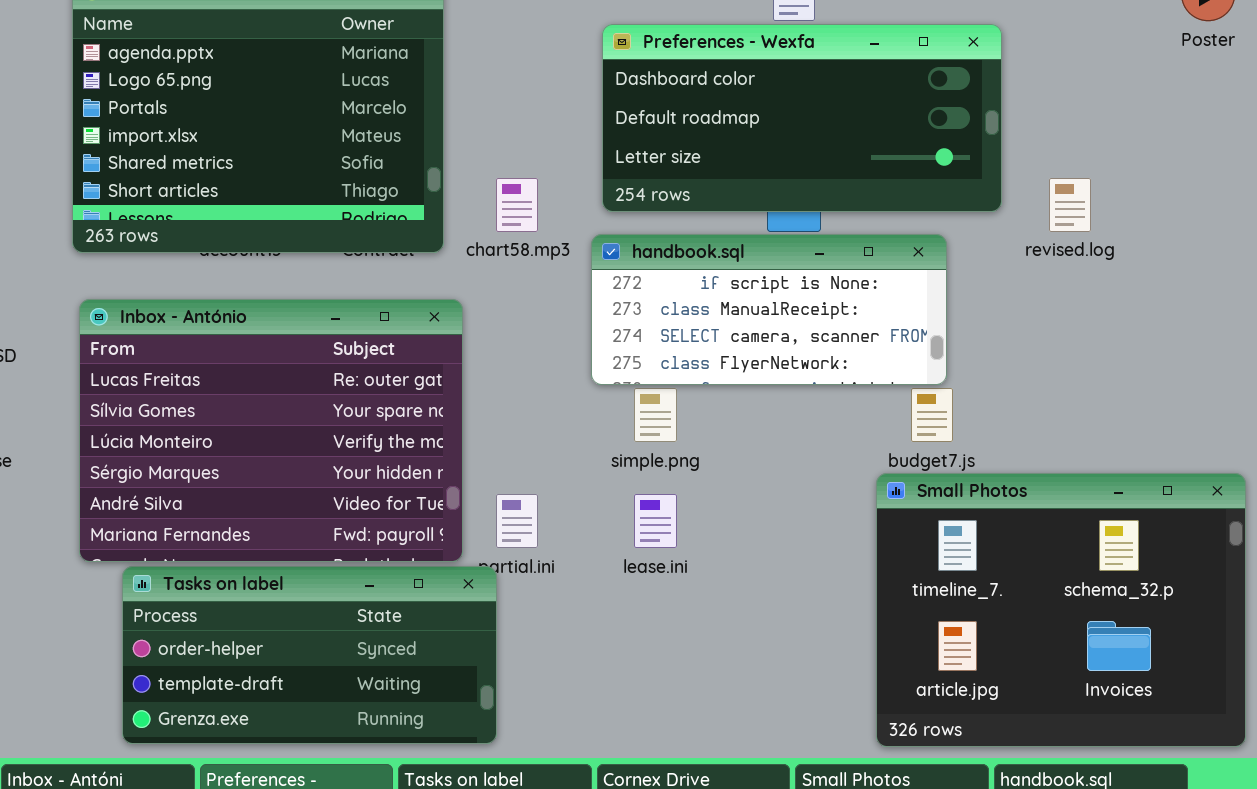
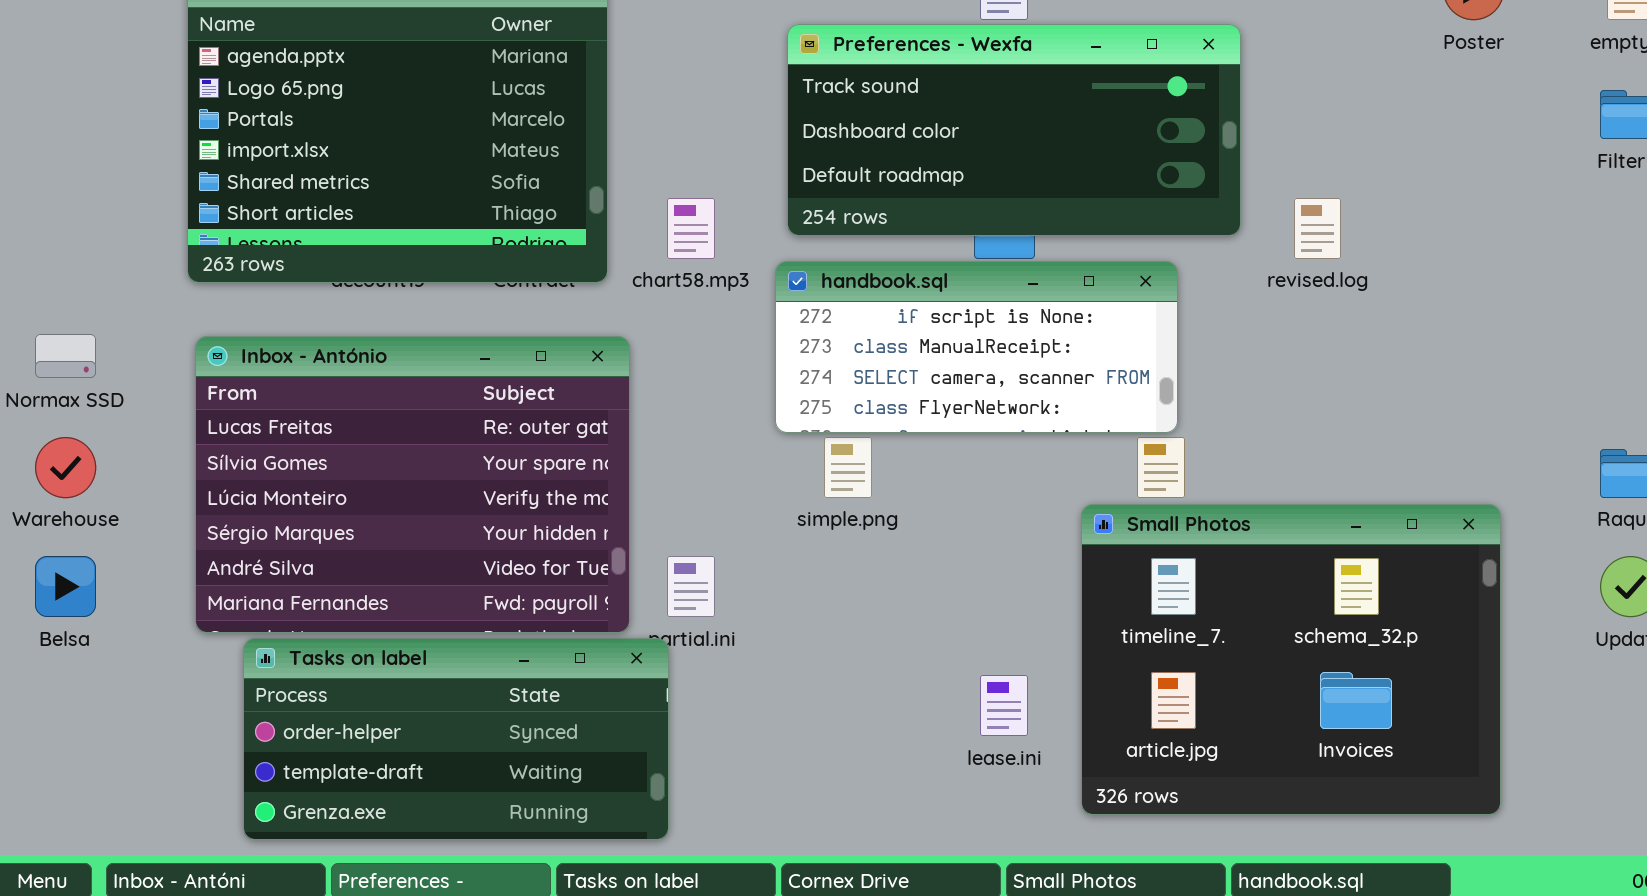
Preferences - Wexfa: [602,24,1002,212] -> [787,24,1241,236], scrolled up 1 row
Small Photos: [876,473,1246,747] -> [1081,504,1501,815], moved
lease.ini: [634,494,677,548] -> [980,675,1028,736], moved

